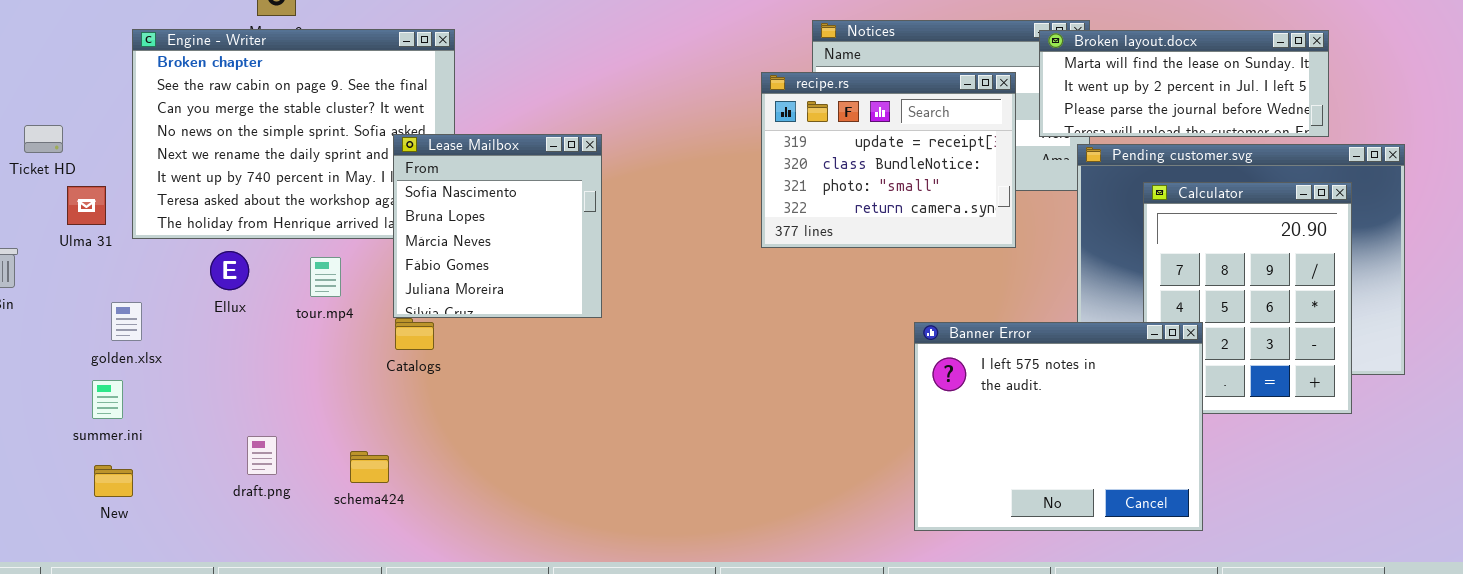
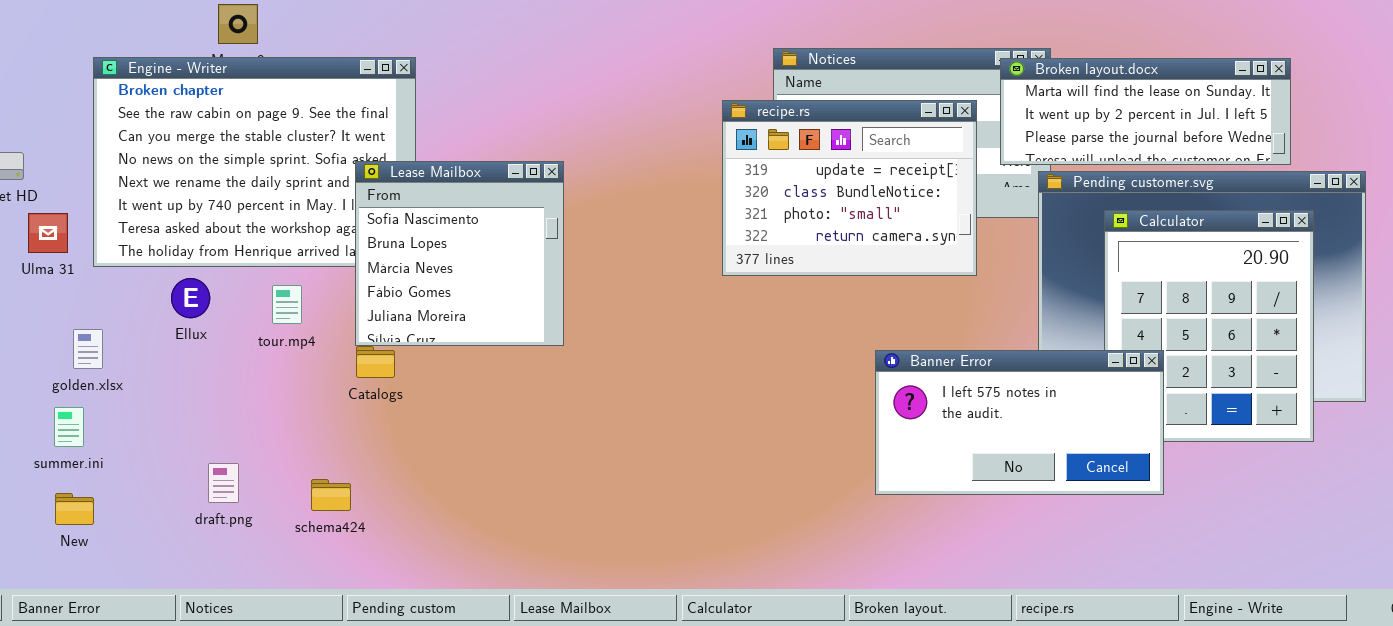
Banner Error: [914,322,1203,531] -> [875,350,1164,495], resized

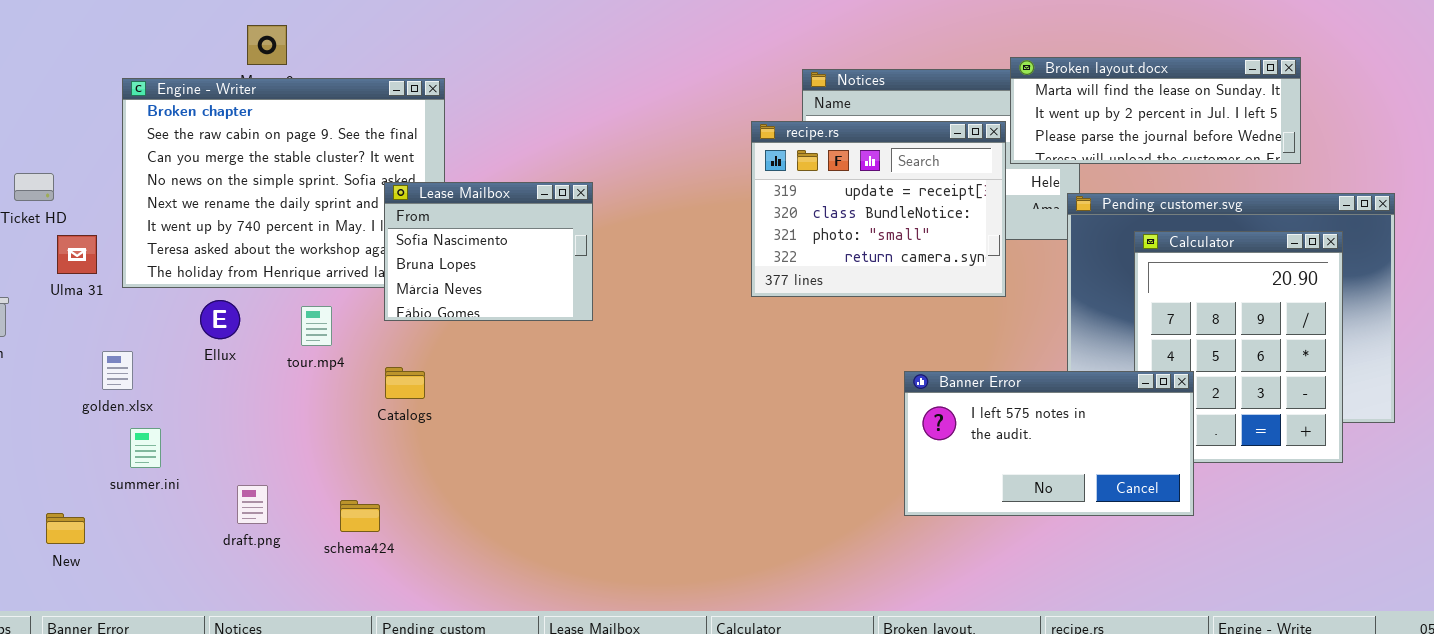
Broken layout.docx: [1000,58,1291,165] -> [1010,57,1301,164], moved
Lease Mailbox: [355,161,564,346] -> [384,182,593,321], resized
summer.ini: [54,407,84,447] -> [130,428,161,468], moved
New: [55,493,94,525] -> [46,513,85,544], moved

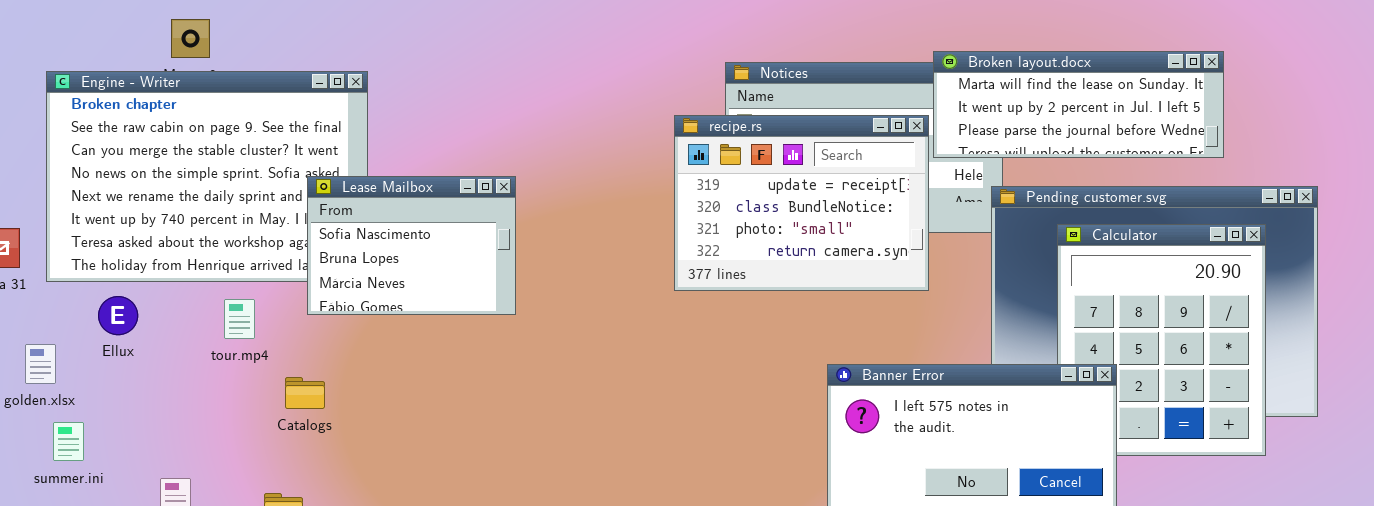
Ellux: [200,300,240,339] -> [98,296,138,335], moved
Catalogs: [385,367,425,399] -> [285,377,325,409], moved

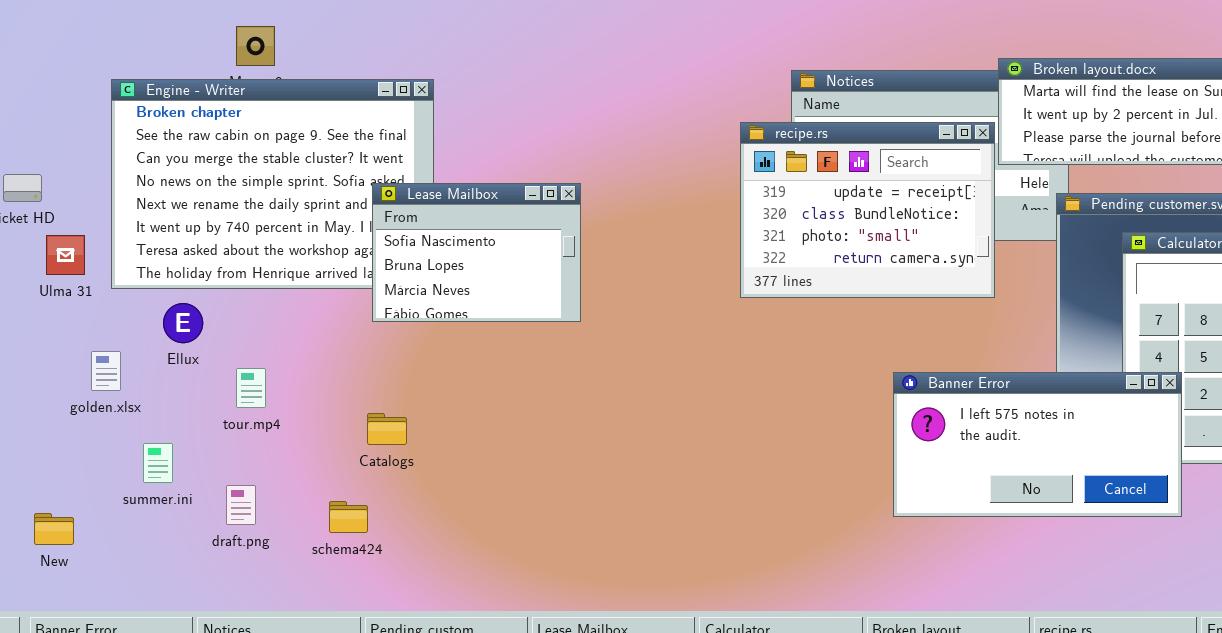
tour.mp4: [224,299,255,339] -> [236,368,266,408], moved
Catalogs: [285,377,325,409] -> [367,413,407,445], moved
summer.ini: [53,422,84,461] -> [143,443,173,483], moved

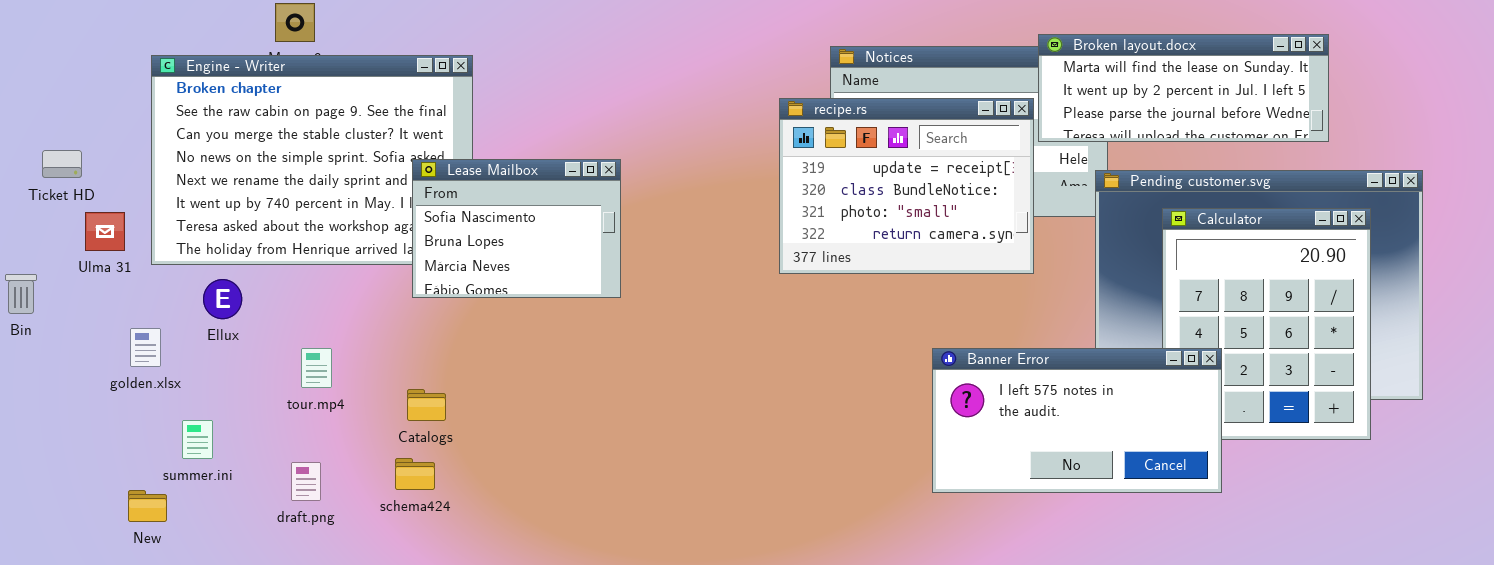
tour.mp4: [236,368,266,408] -> [301,348,332,388], moved
draft.png: [226,485,256,525] -> [291,462,321,501], moved
schema424: [329,501,368,533] -> [395,458,435,490], moved
New: [34,513,74,545] -> [128,490,167,522], moved

